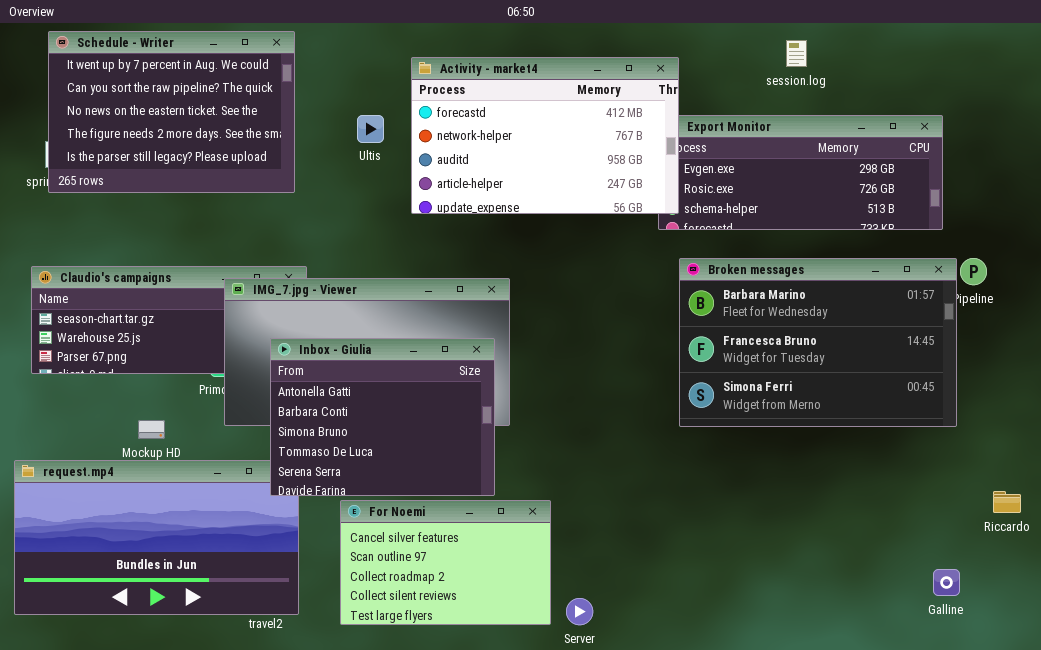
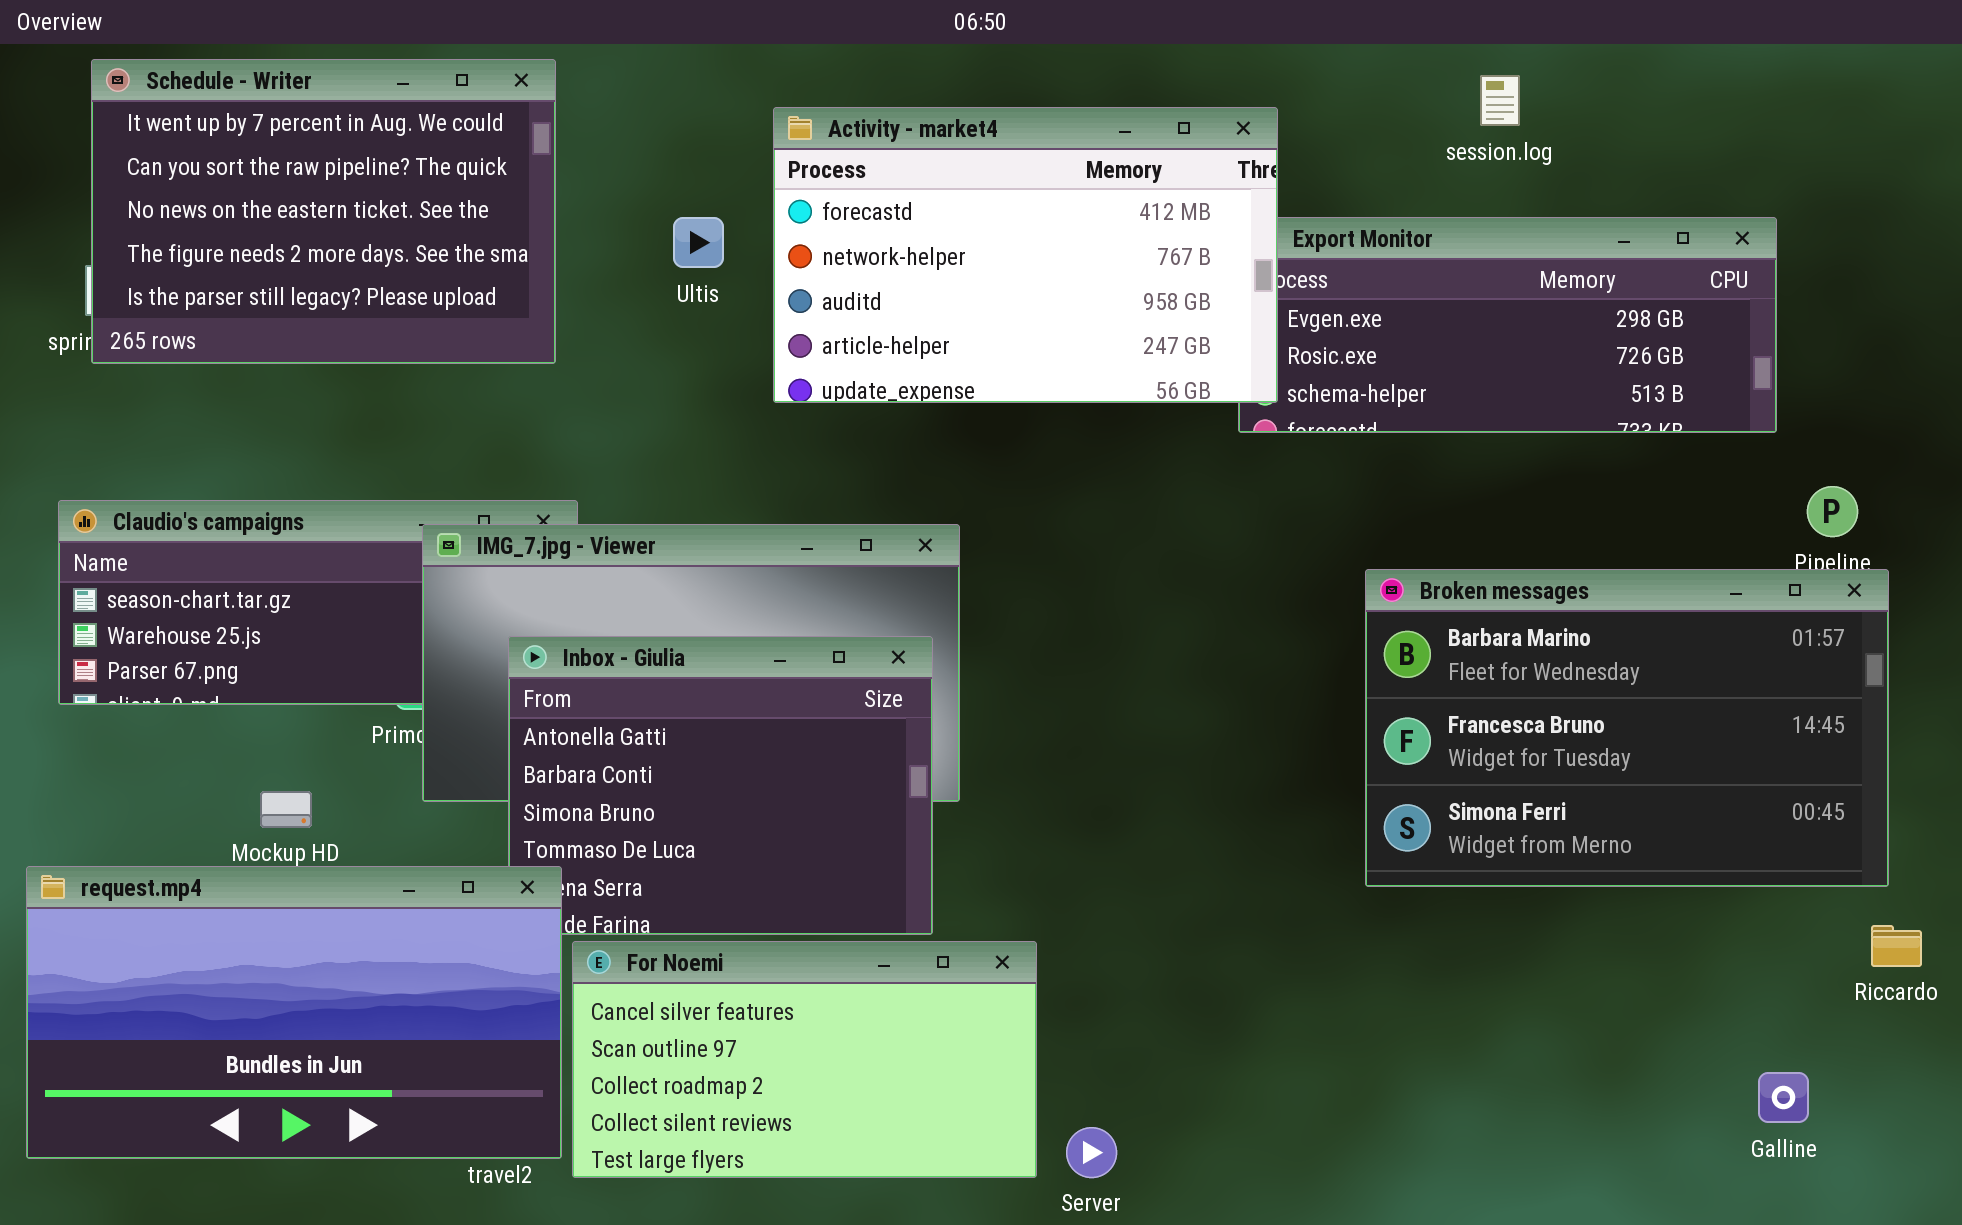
Broken messages: [679,258,957,427] -> [1365,569,1889,887], moved
request.mp4: [14,460,299,615] -> [26,866,562,1159], raised
For Noemi: [340,500,551,625] -> [572,941,1037,1178], resized

